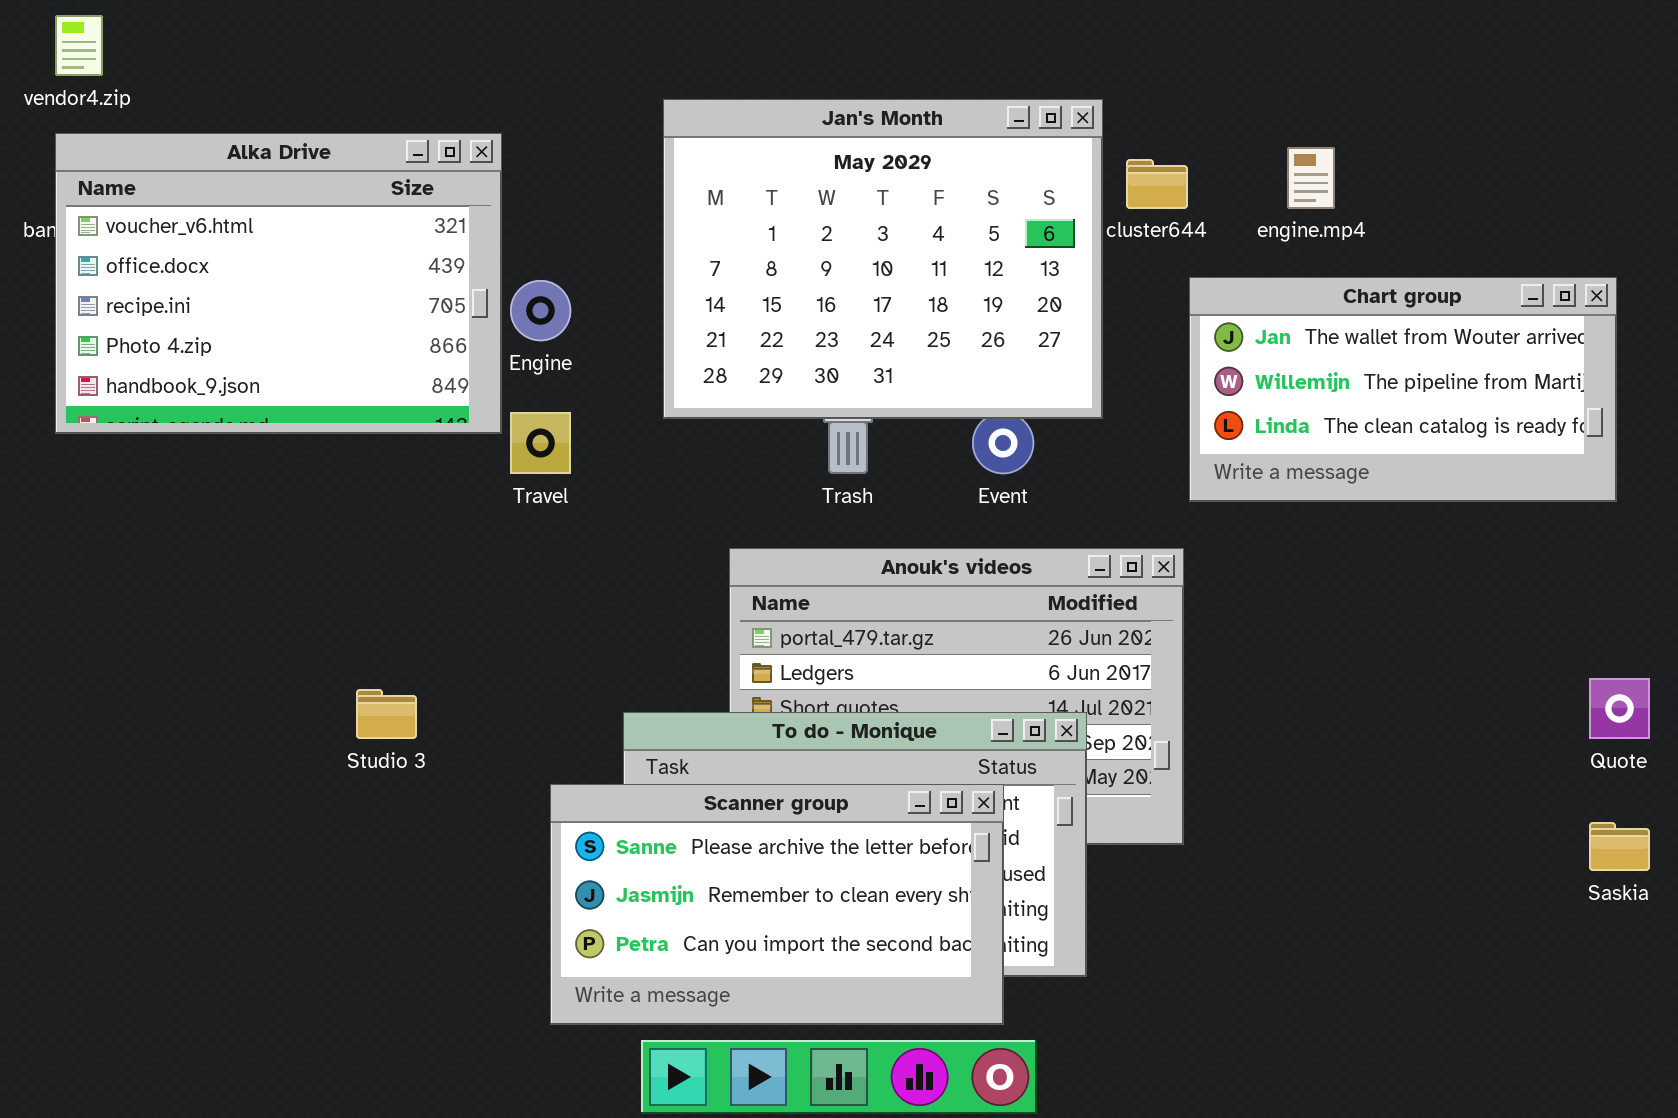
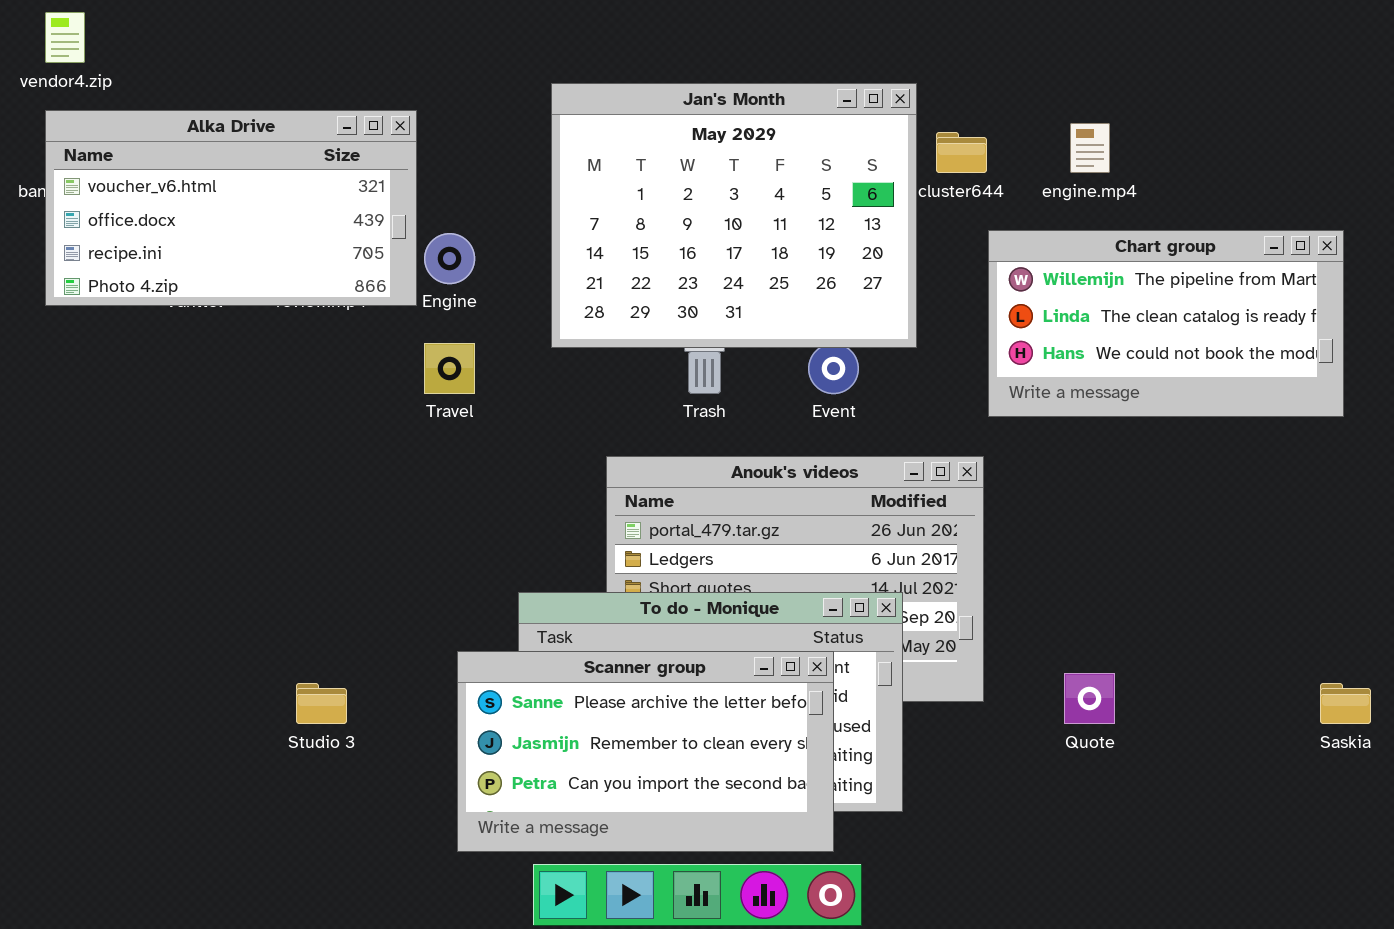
Alka Drive: [55,133,502,434] -> [45,110,417,306], resized
Chart group: [1189,277,1617,502] -> [988,230,1344,417], scrolled down 1 row
Quote: [1589,678,1650,739] -> [1064,673,1115,724], moved
Studio 3: [356,689,417,739] -> [296,683,347,724], moved

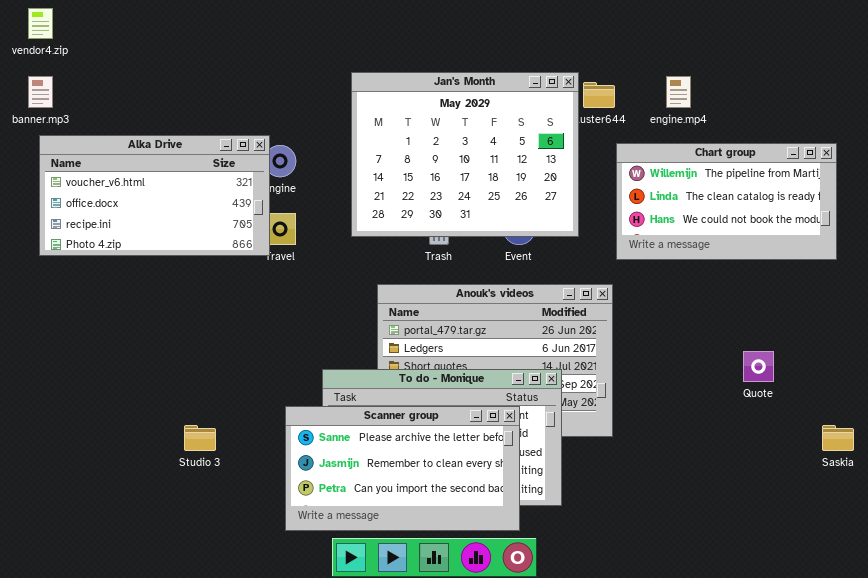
Jan's Month: [551,83,917,348] -> [351,72,579,237], moved
Alka Drive: [45,110,417,306] -> [39,135,270,256], moved
Quote: [1064,673,1115,724] -> [743,351,774,382], moved

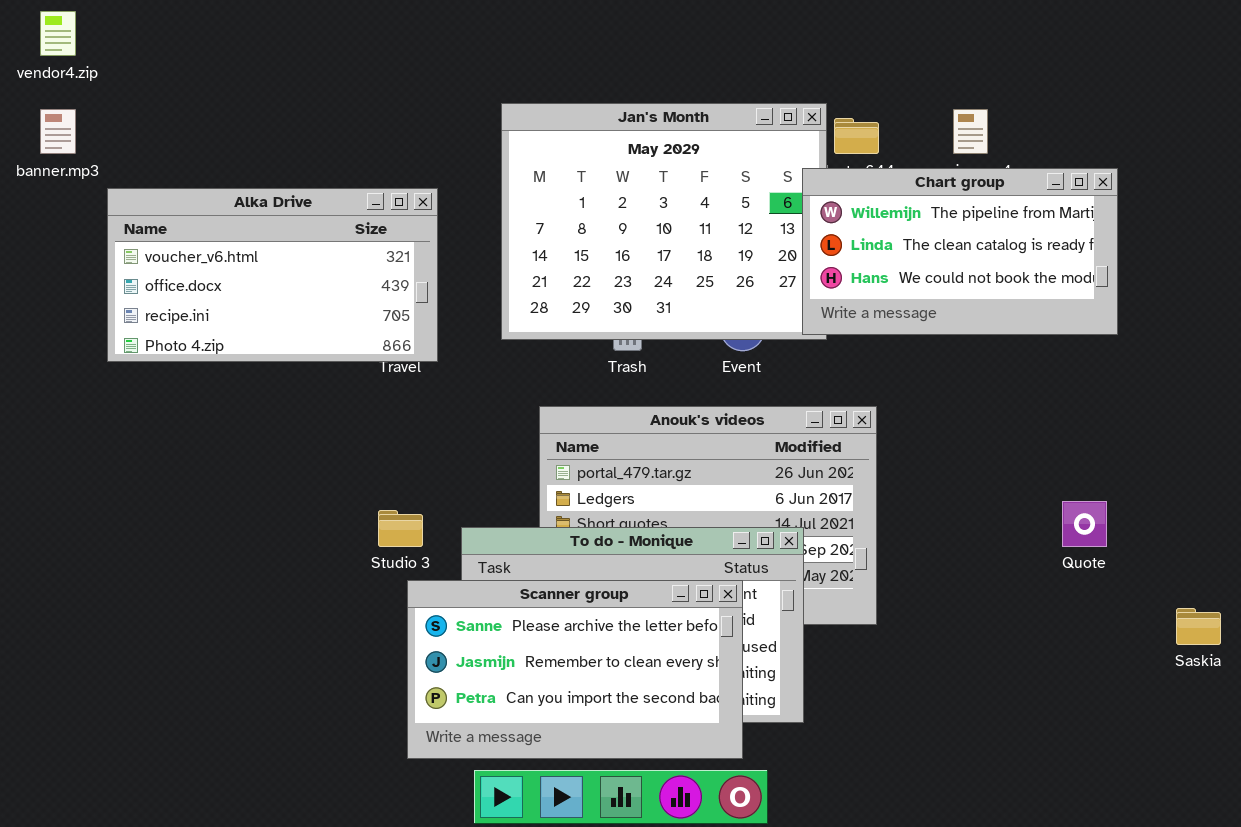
Alka Drive: [39,135,270,256] -> [107,188,438,362], moved
Chart group: [616,143,837,260] -> [802,168,1118,335], moved
Studio 3: [184,425,216,451] -> [378,510,423,547], moved

